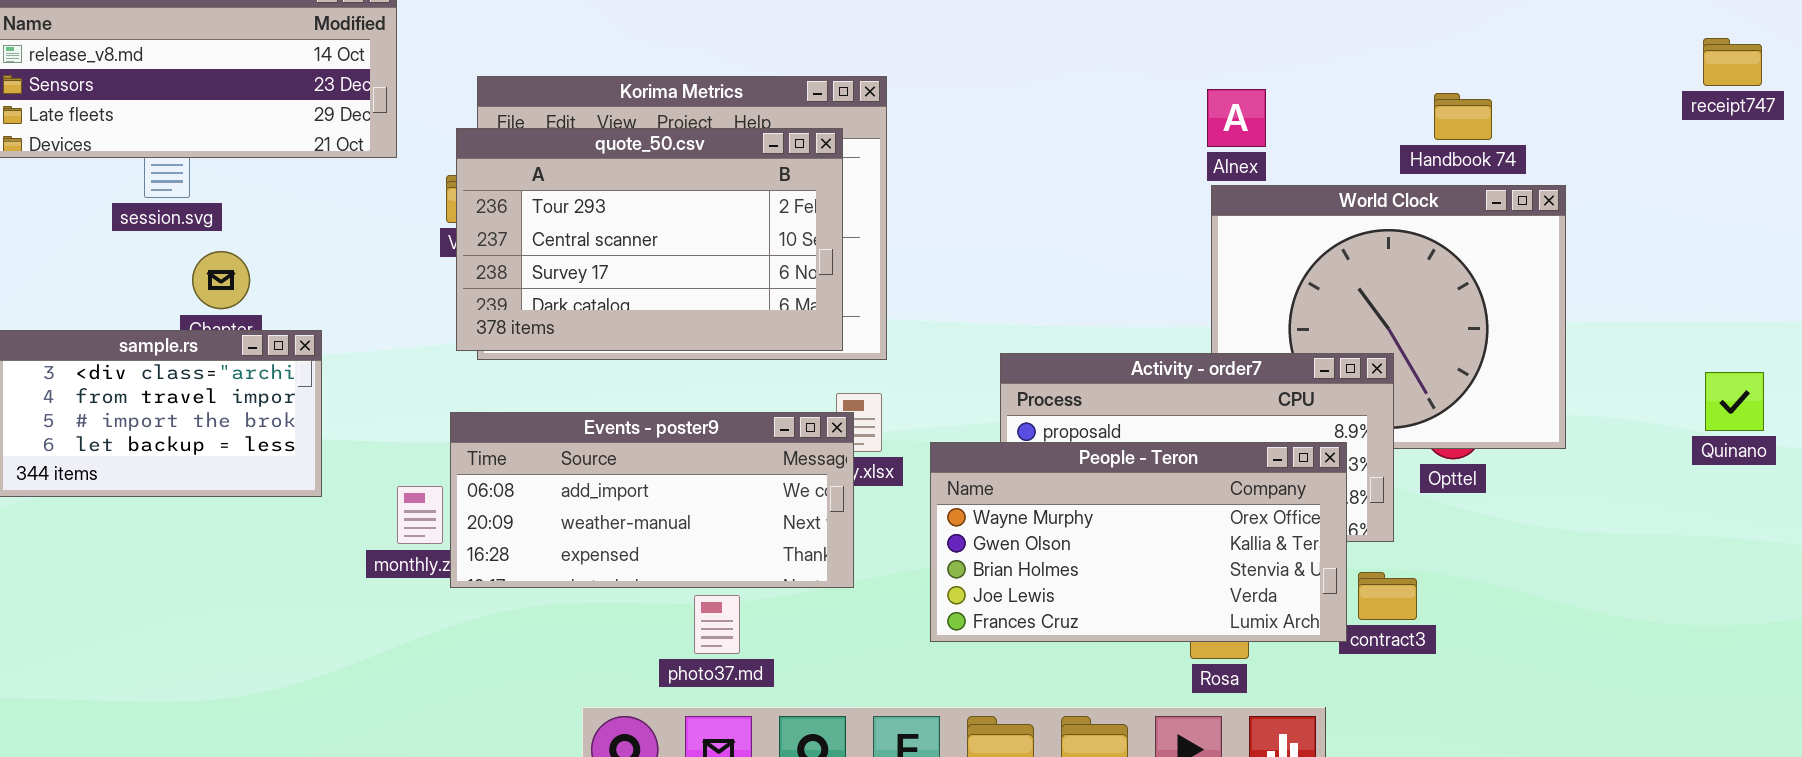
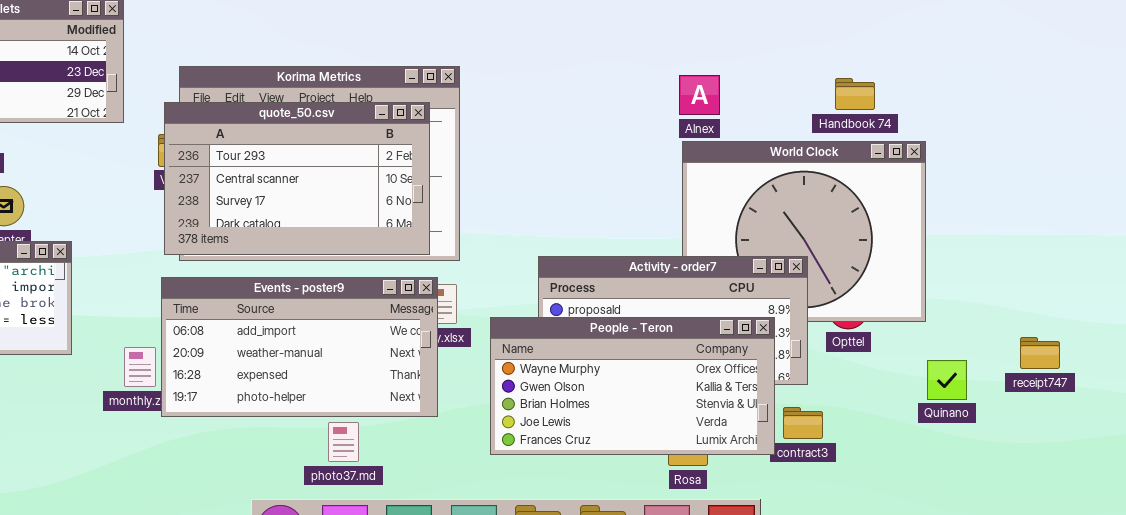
receipt747: [1703,38,1762,86] -> [1020,337,1060,369], moved
Quinano: [1705,372,1764,431] -> [927,360,967,400], moved
Events - poster9: [450,412,854,588] -> [161,277,438,417], resized

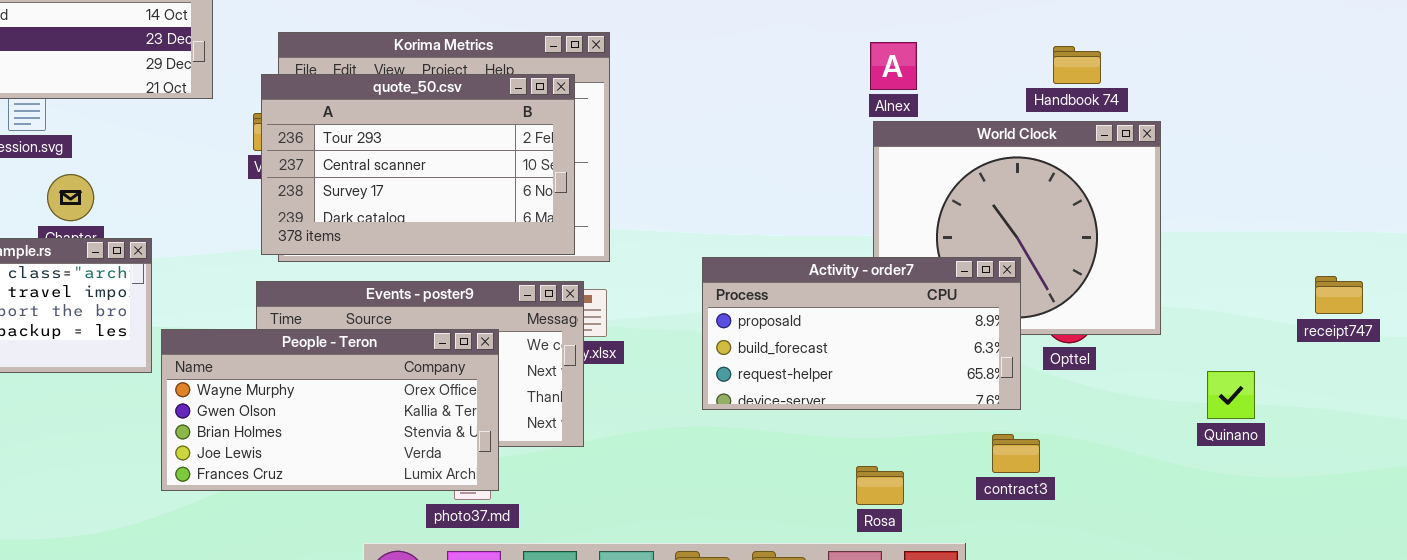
People - Teron: [490,317,775,455] -> [161,329,499,491], moved
receipt747: [1020,337,1060,369] -> [1315,276,1363,314], moved
Quinano: [927,360,967,400] -> [1207,371,1255,419], moved

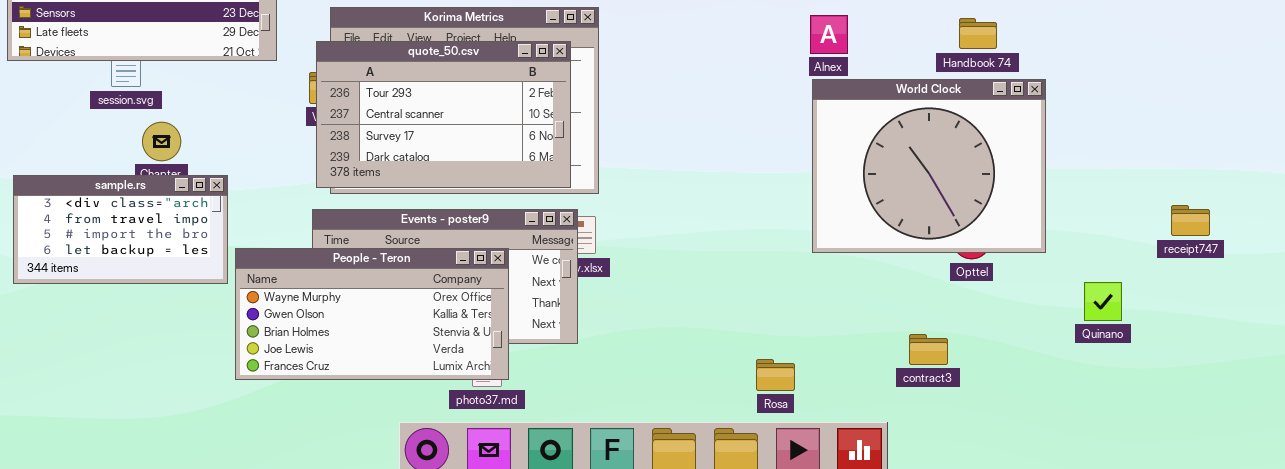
Activity - order7: [702,257,1021,410] -> none, closed
Rosa: [856,466,904,505] -> [756,359,795,391], moved

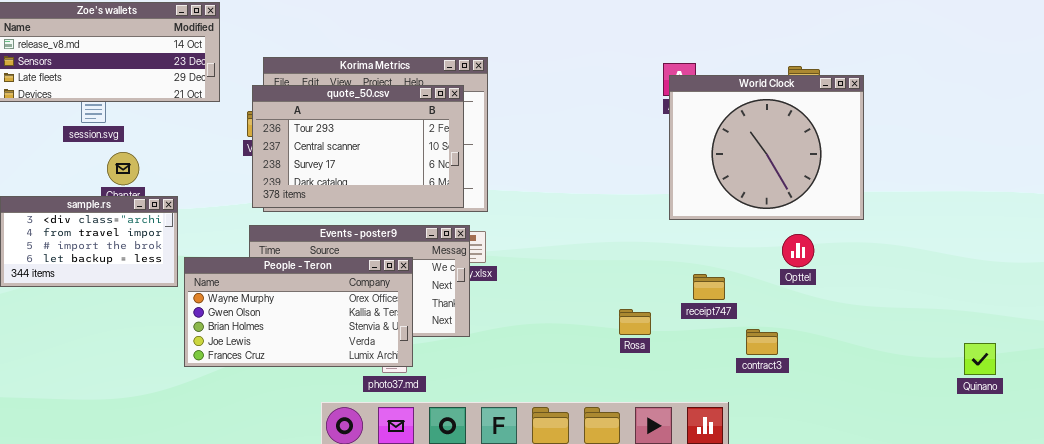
World Clock: [812,79,1046,253] -> [669,75,864,220], moved
receipt747: [1171,205,1210,236] -> [693,274,725,300], moved
Quinano: [1084,282,1122,321] -> [964,343,996,375], moved
Rosa: [756,359,795,391] -> [619,309,651,335], moved

